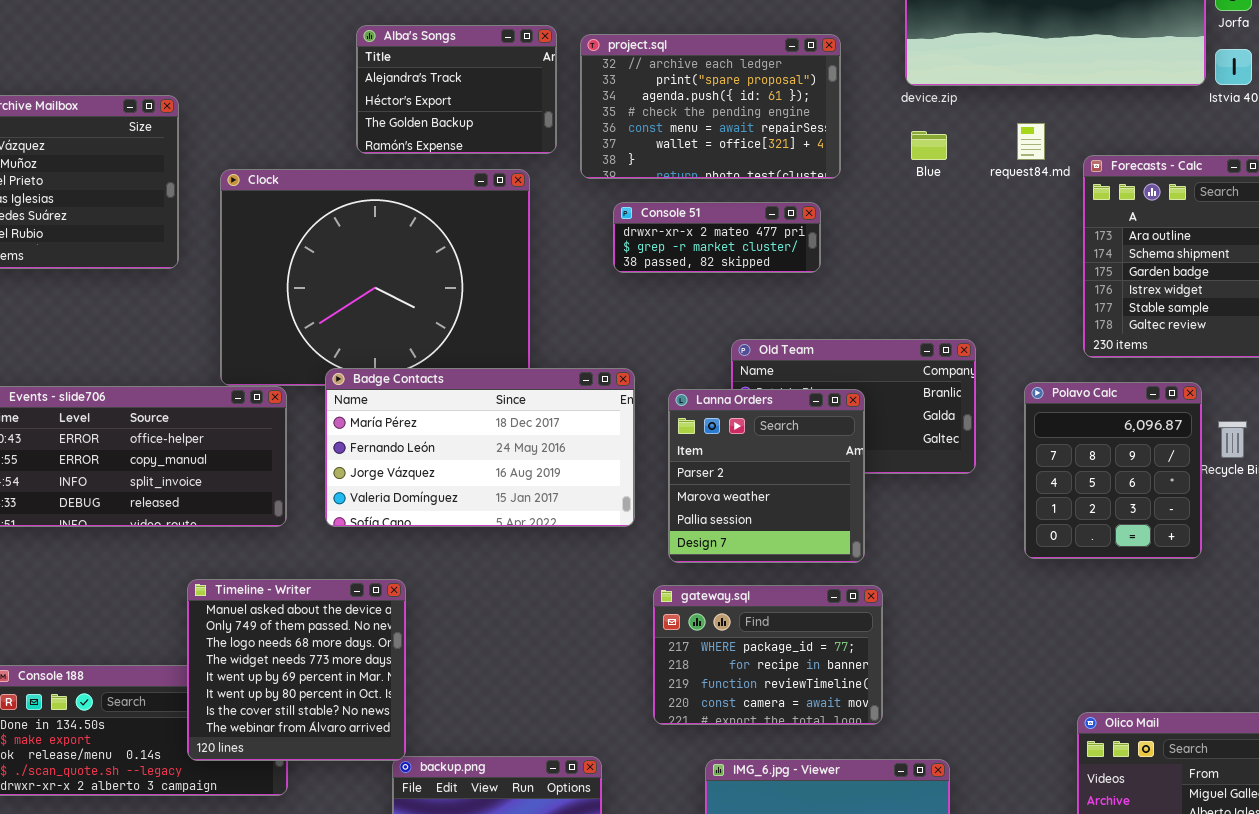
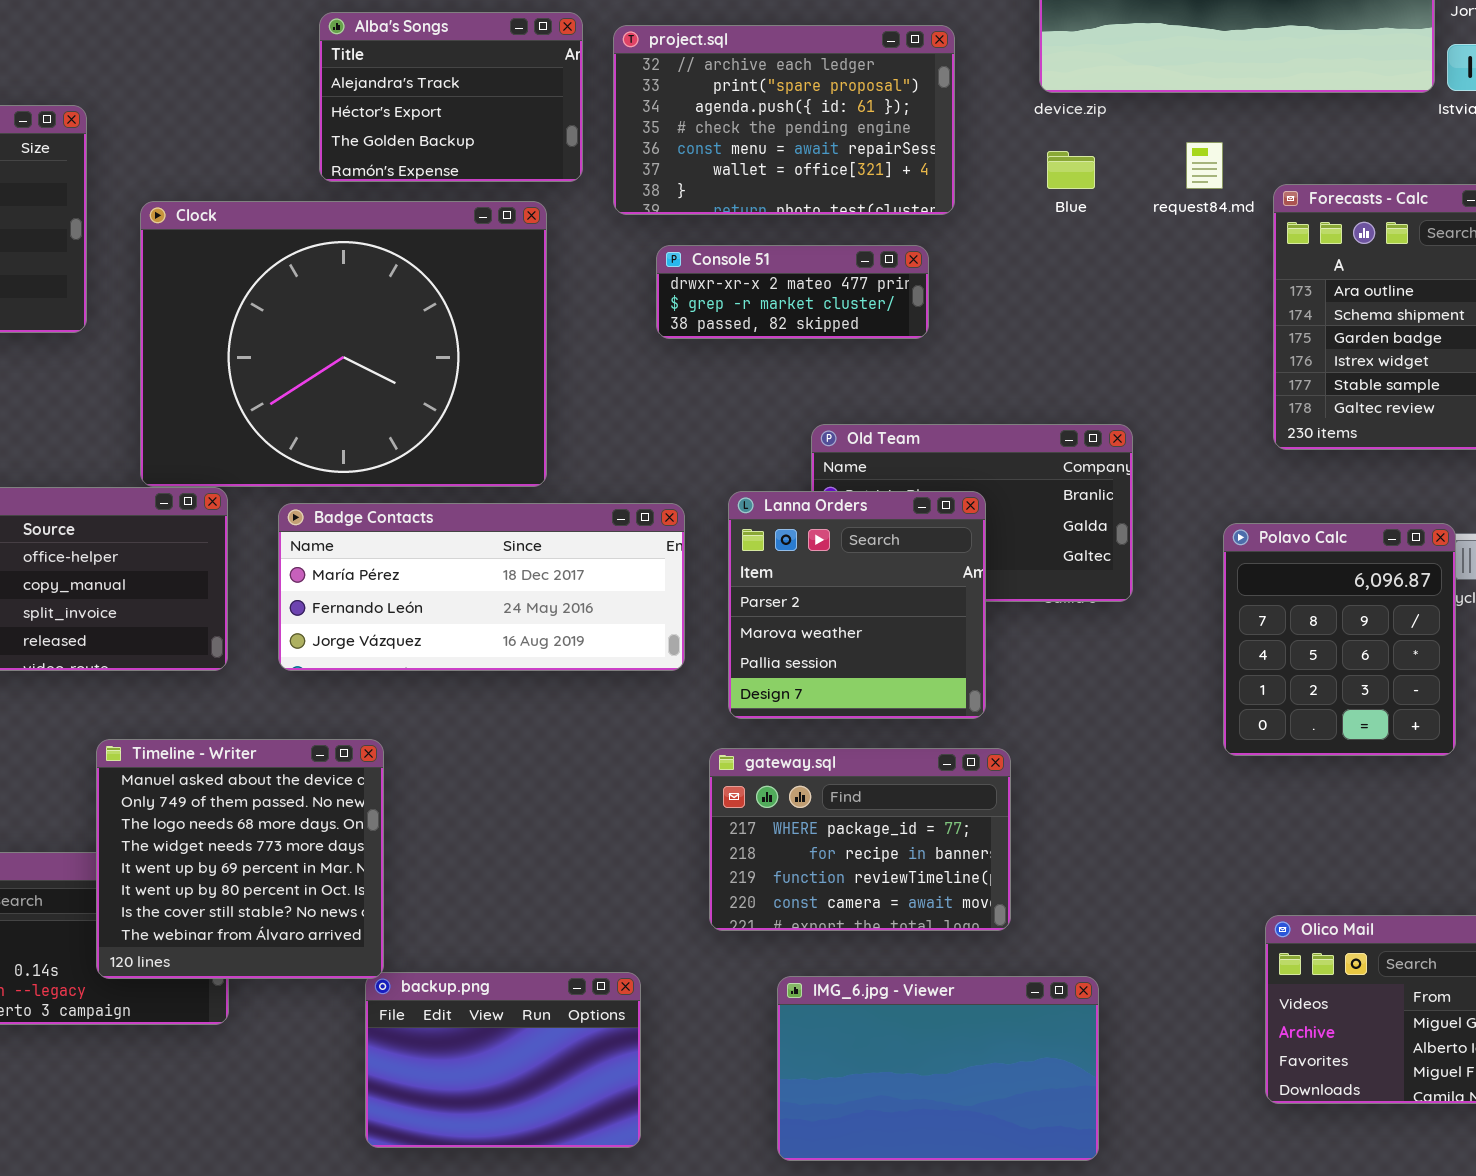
Badge Contacts: [325,368,635,527] -> [278,503,685,671], resized
Polavo Calc: [1024,382,1202,559] -> [1223,523,1456,756], moved

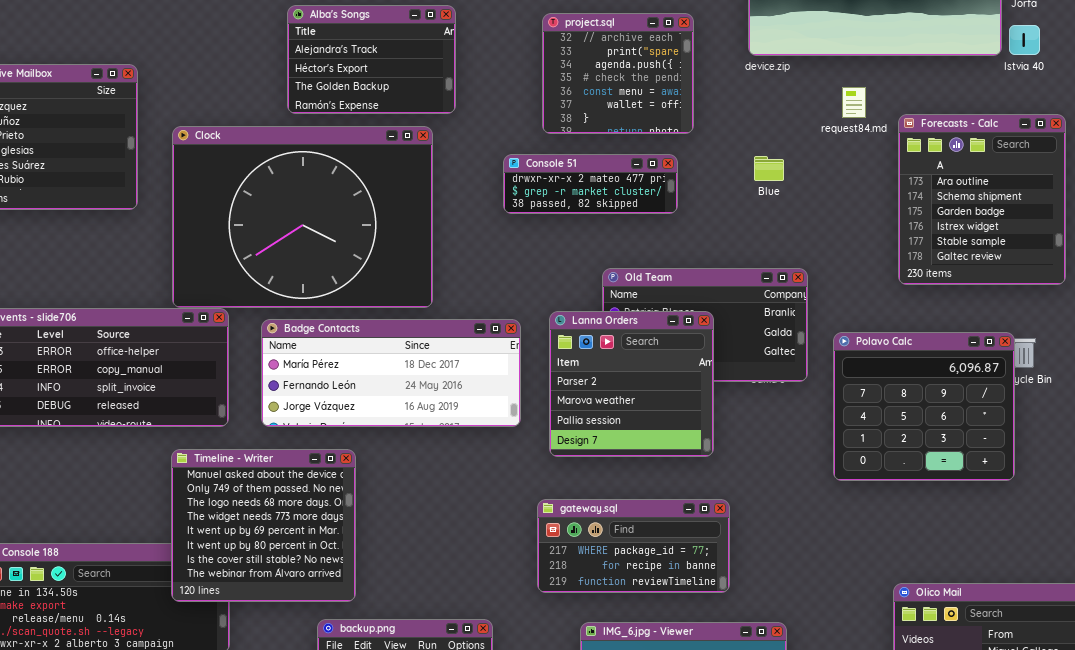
project.sql: [613,25,955,215] -> [542,13,694,134], resized
Blue: [1047,151,1095,189] -> [754,156,784,181], moved
Polavo Calc: [1223,523,1456,756] -> [833,332,1015,481], resized
Timeline - Writer: [96,739,384,979] -> [171,449,356,602], moved
gateway.sql: [709,748,1011,931] -> [537,499,730,593], resized

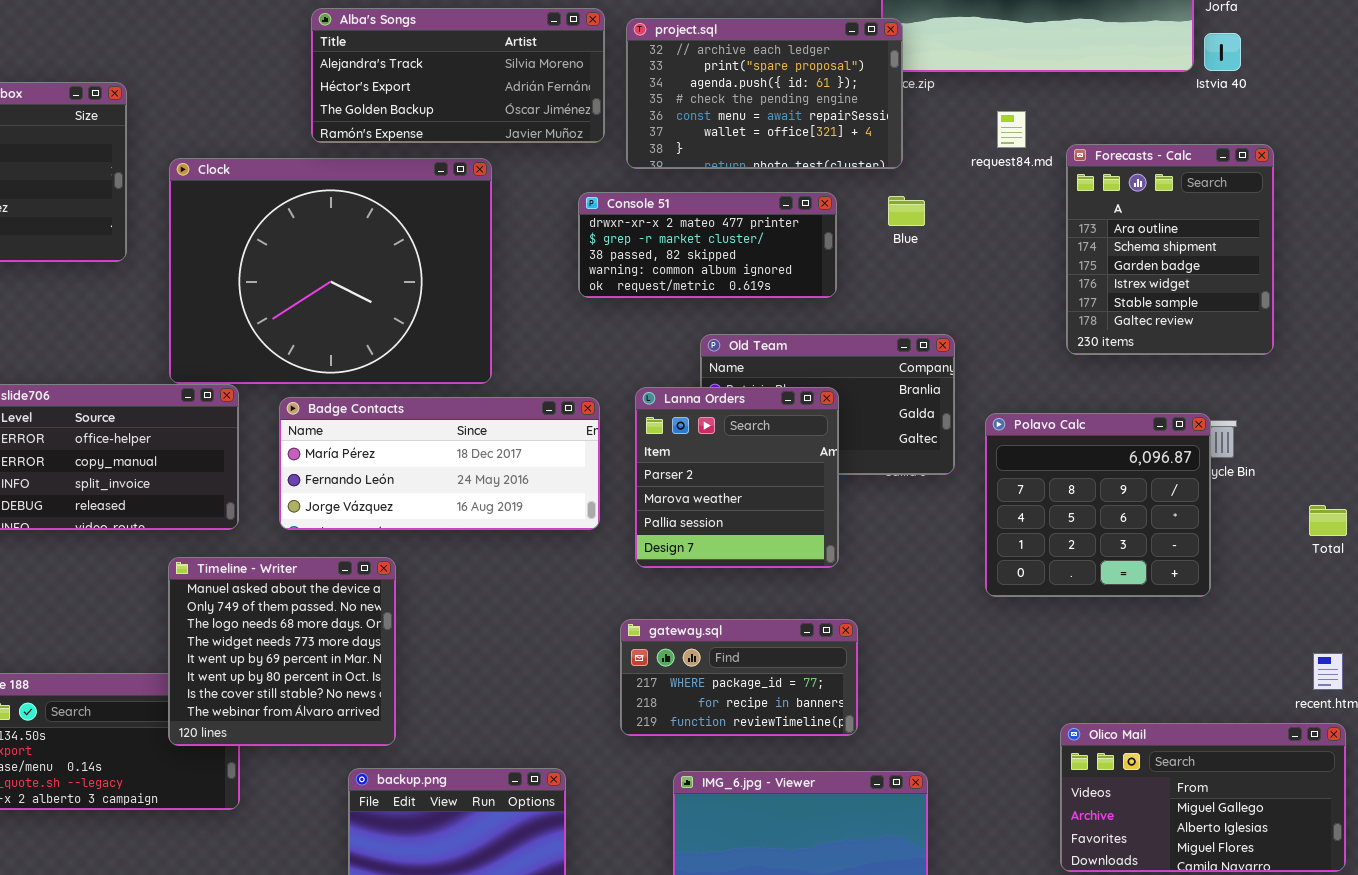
Alba's Songs: [287,5,456,114] -> [311,8,605,143], resized
project.sql: [542,13,694,134] -> [626,18,903,169], resized
Console 51: [503,154,678,214] -> [578,192,837,298], resized

